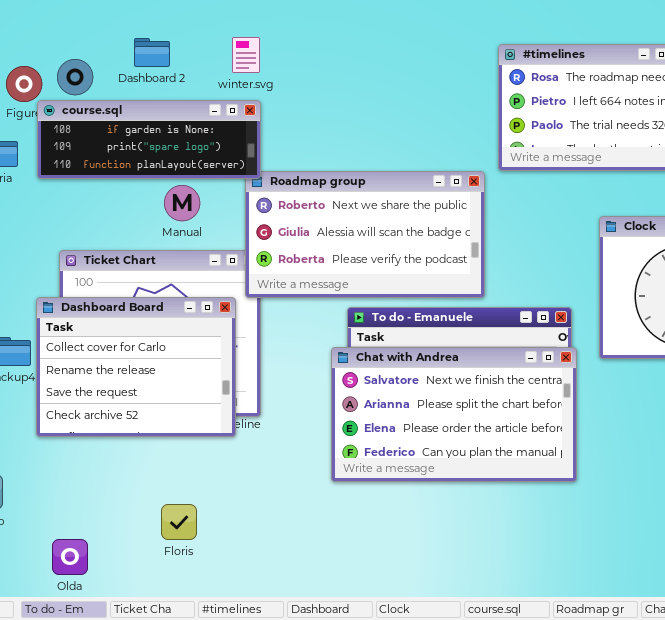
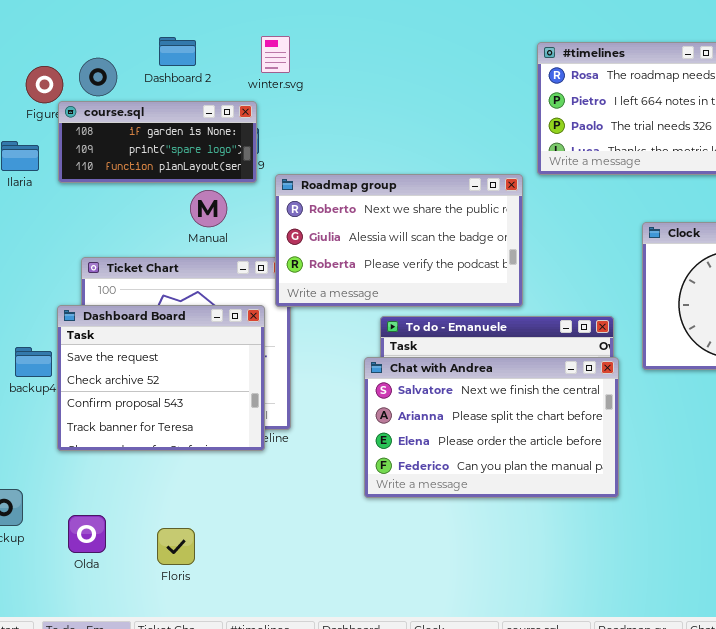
course.sql: [37,100,261,179] -> [58,101,257,183], resized
Dashboard Board: [36,297,236,437] -> [57,305,265,451], scrolled down 2 rows
Floris: [161,504,197,540] -> [157,528,195,565], moved
Olda: [52,539,88,575] -> [68,515,106,553], moved

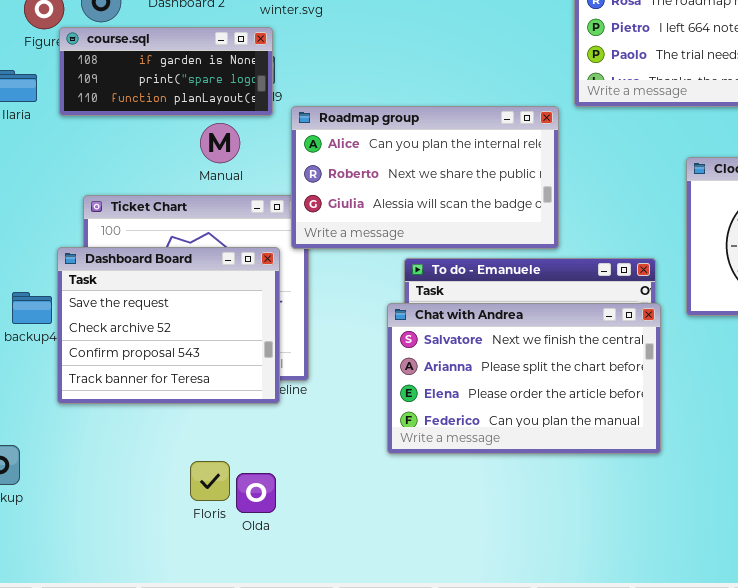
Roadmap group: [275,174,523,307] -> [291,106,559,249], scrolled up 1 row
Olda: [68,515,106,553] -> [236,473,276,513], moved
Floris: [157,528,195,565] -> [190,461,230,501], moved

